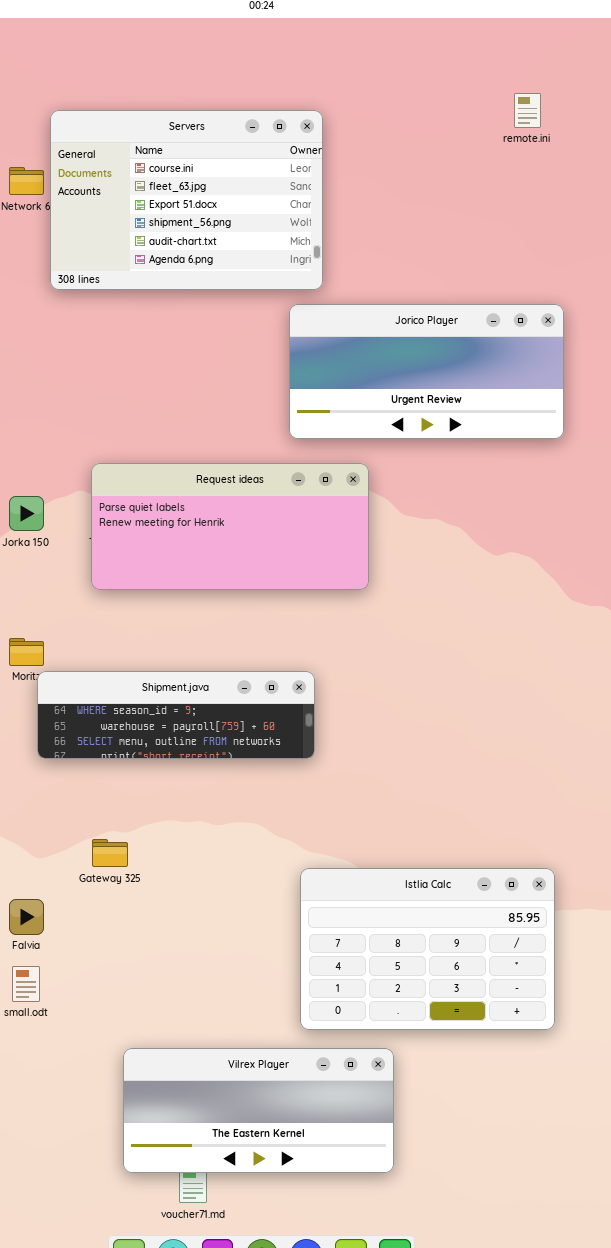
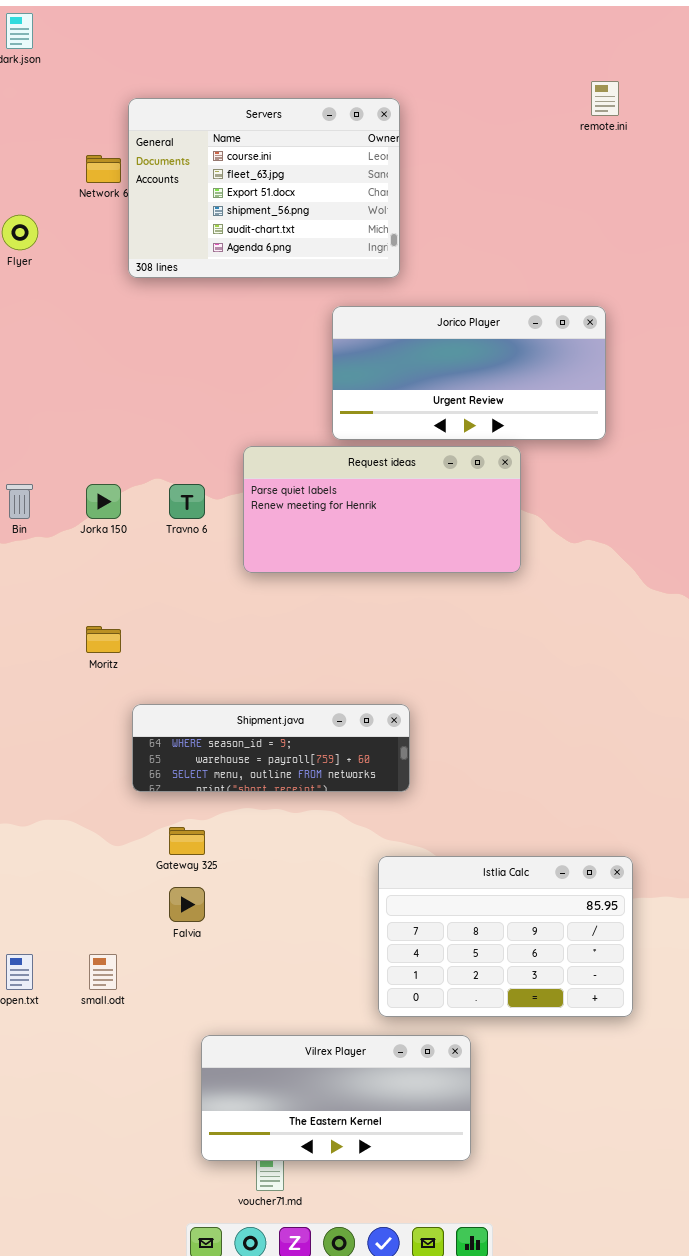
Jorico Player: [289,304,564,439] -> [332,306,606,440], moved
Request ideas: [91,463,369,590] -> [243,446,521,573], moved
Shipment.java: [37,671,315,759] -> [132,704,410,792], moved
Falvia: [9,899,44,935] -> [169,887,205,922], moved

